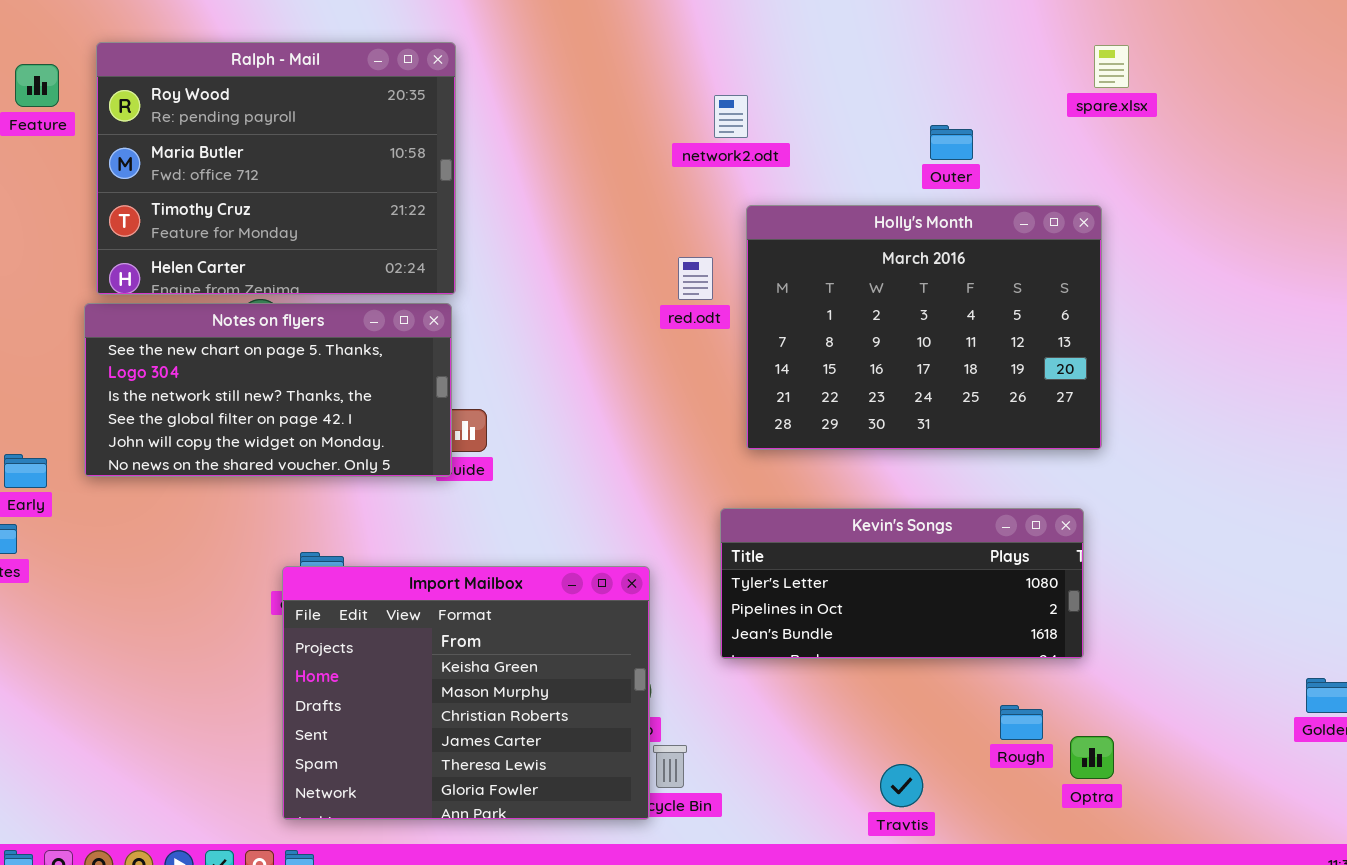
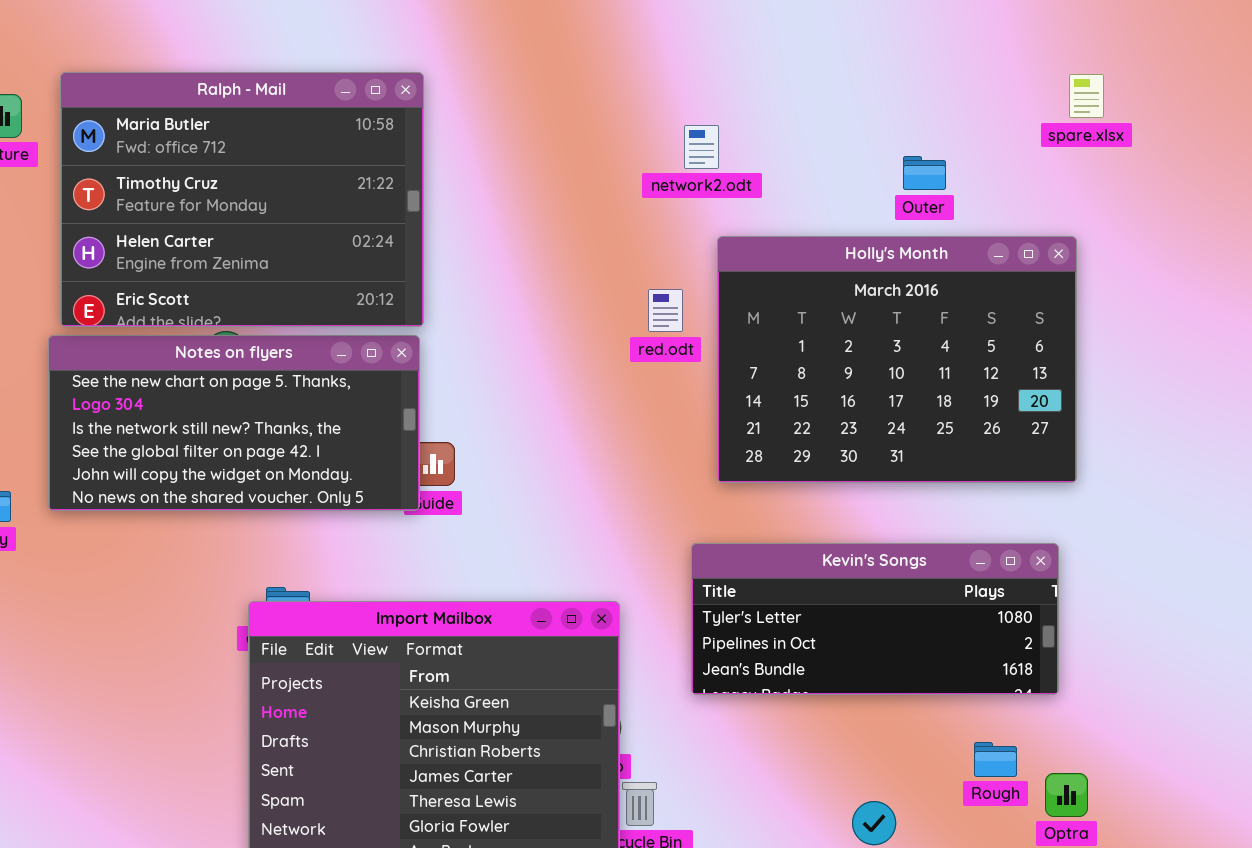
Ralph - Mail: [96,42,456,295] -> [60,72,424,327], scrolled down 1 row

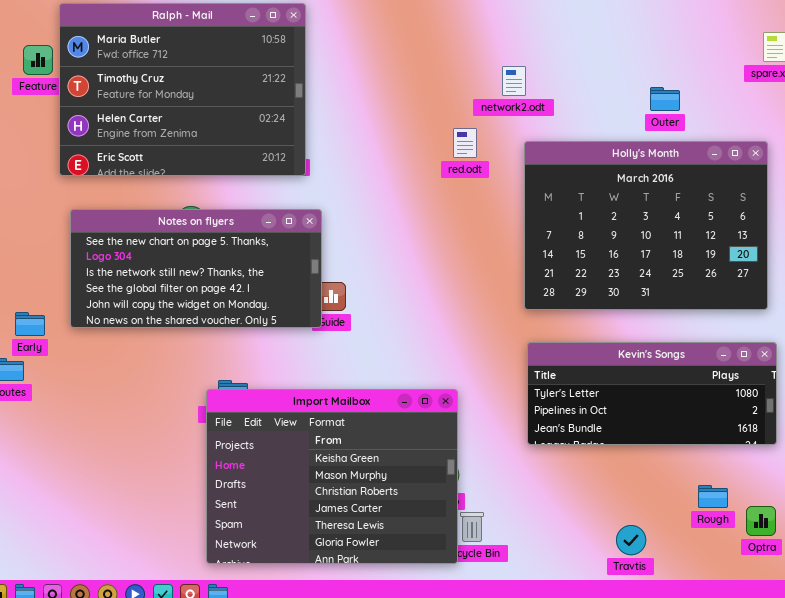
Ralph - Mail: [60,72,424,327] -> [59,3,306,176], moved
red.odt: [648,289,683,332] -> [453,128,477,158], moved
Kevin's Songs: [691,543,1059,695] -> [527,342,777,445], moved

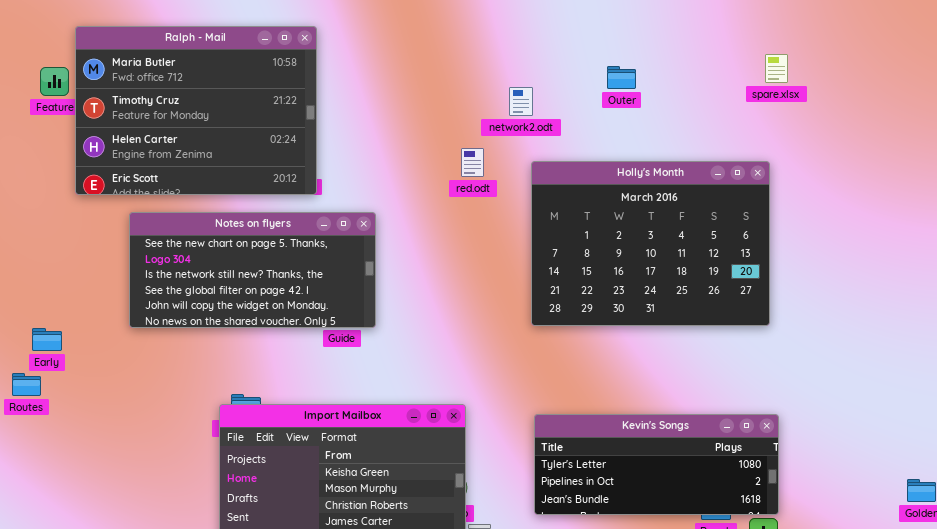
Outer: [650,87,680,111] -> [607,66,636,89], moved
Notes on flyers: [70,209,322,328] -> [129,212,376,328], moved
Kevin's Songs: [527,342,777,445] -> [534,414,779,515], moved

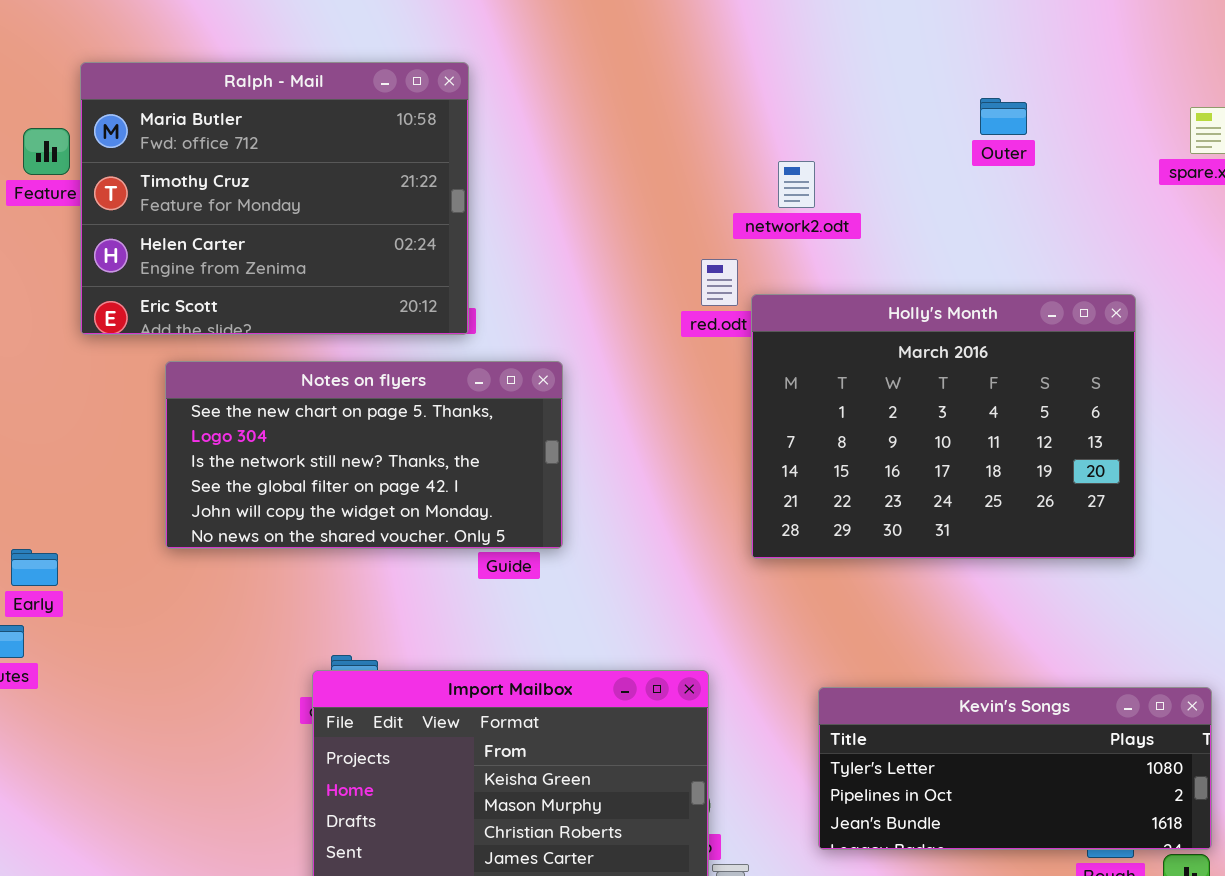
Outer: [607,66,636,89] -> [980,98,1027,135], moved
Holly's Month: [531,161,770,326] -> [751,294,1136,559], moved

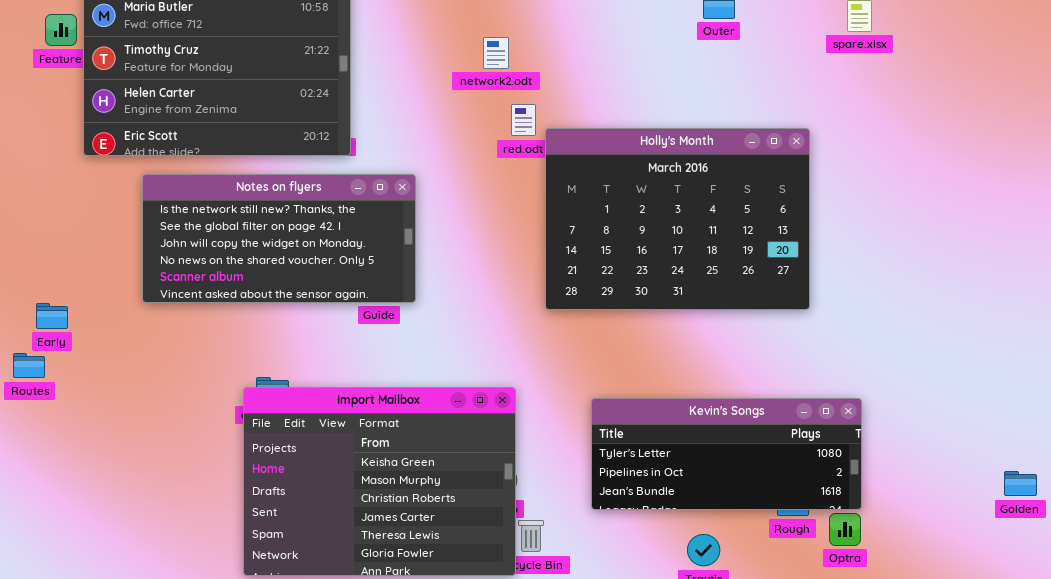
network2.odt: [778,161,815,208] -> [483,37,509,69], moved
Notes on flyers: [165,361,563,549] -> [142,174,416,303], scrolled down 2 rows

